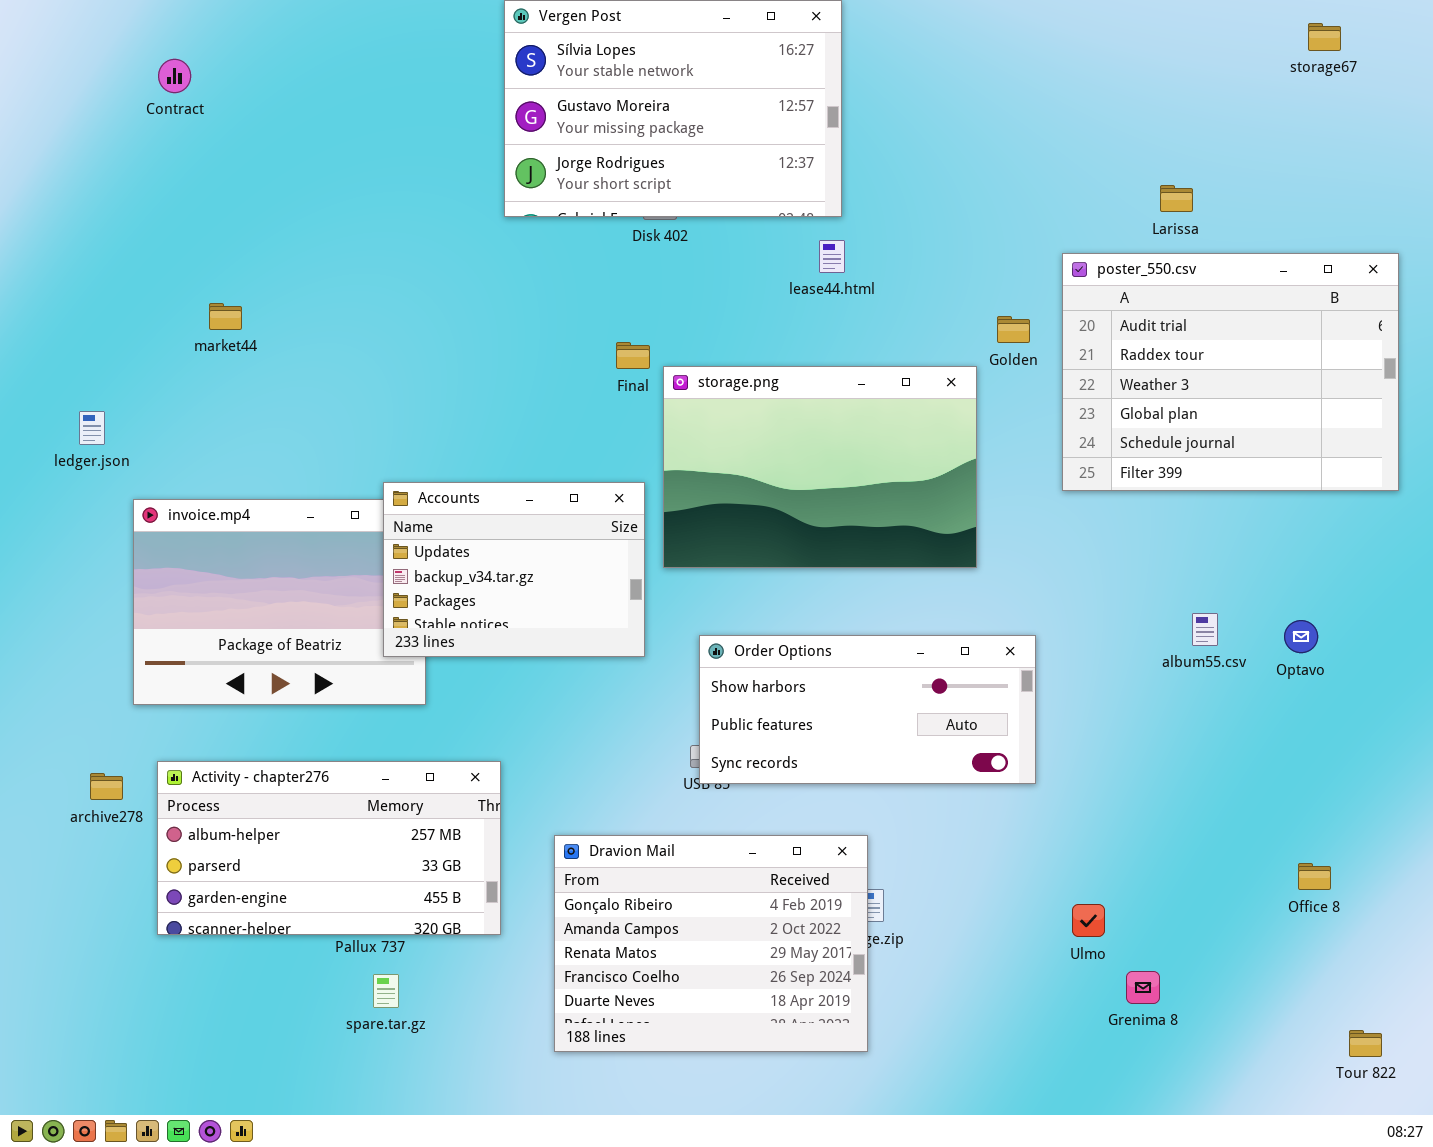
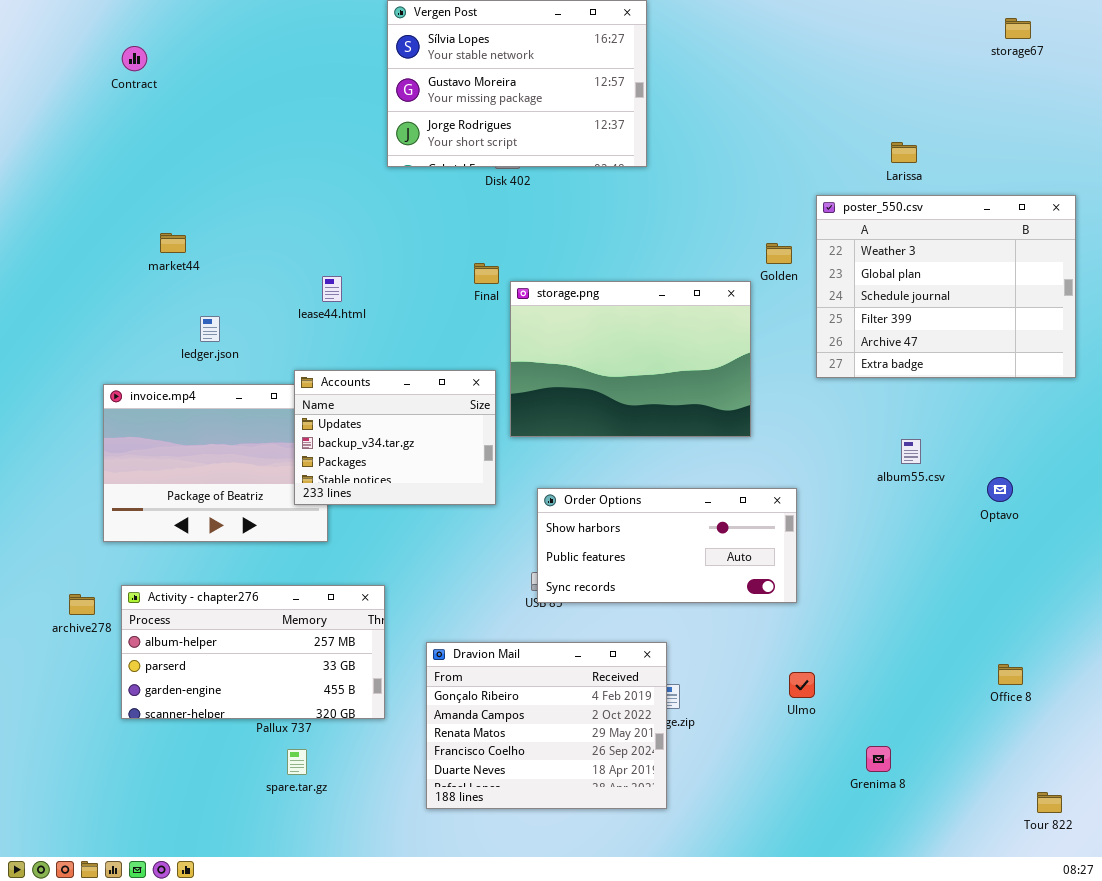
lease44.html: [819,240,845,273] -> [322,276,342,302], moved
poster_550.csv: [1062,253,1399,491] -> [816,195,1076,378], scrolled down 2 rows
ledger.json: [79,411,105,445] -> [200,316,220,342], moved
album55.csv: [1192,613,1218,646] -> [901,439,921,464], moved
Ulmo: [1072,904,1105,937] -> [789,672,815,698], moved

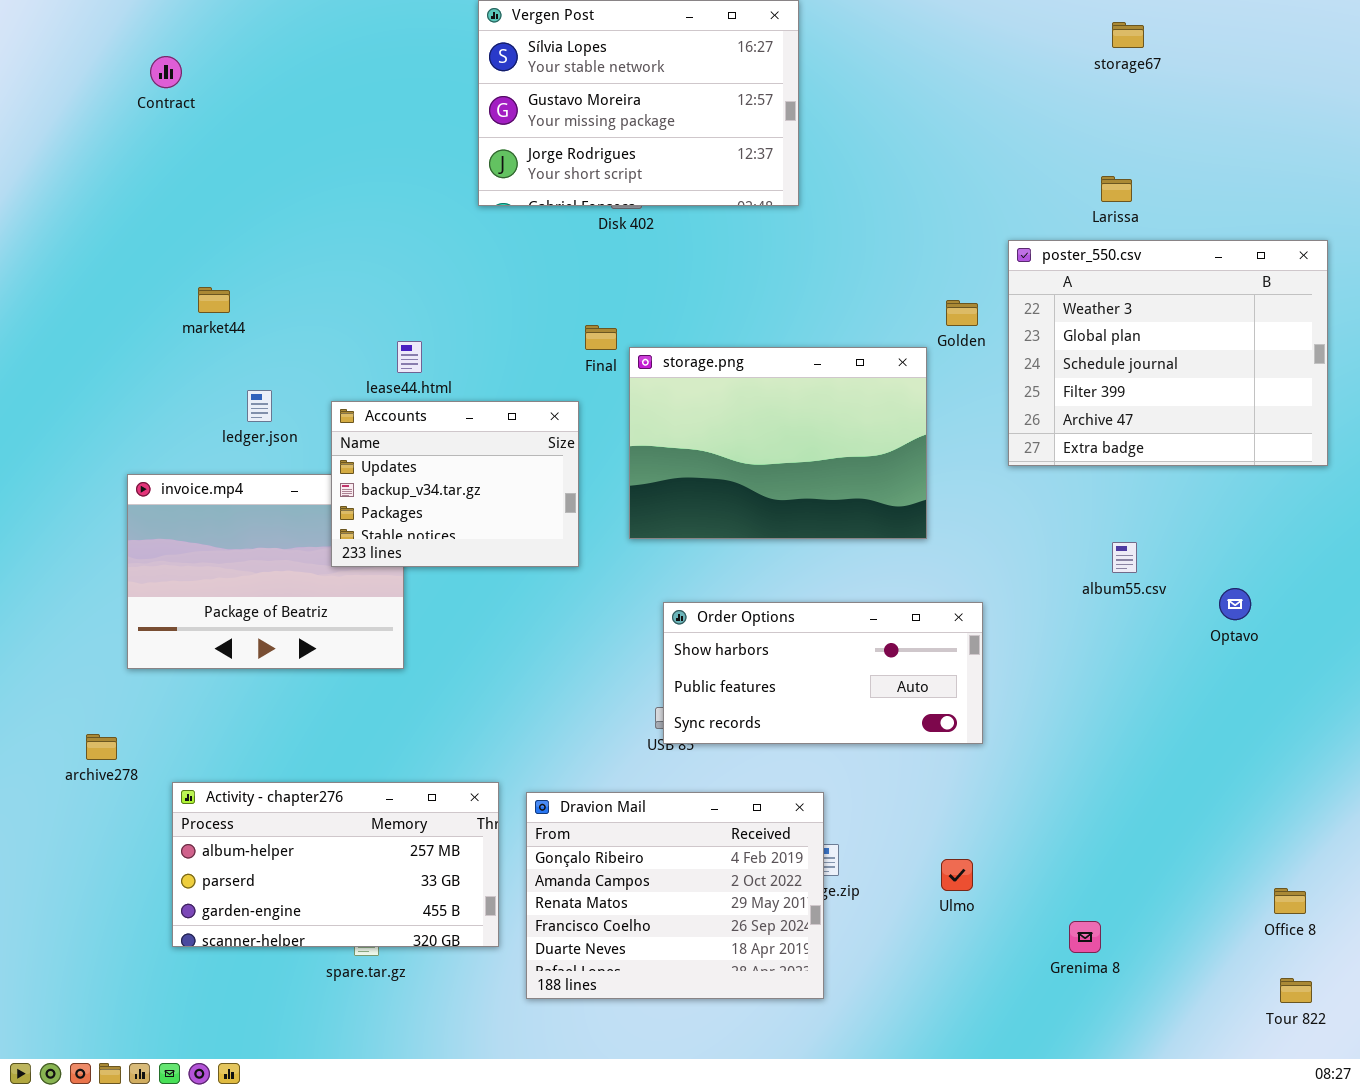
storage67: [1005,18,1031,39] -> [1112,22,1144,48], moved
Accounts: [294,370,496,505] -> [331,401,579,567], moved
Activity - chapter276: [121,585,385,719] -> [172,782,499,947], moved
Office 8: [998,664,1023,685] -> [1274,888,1306,914], moved
Ulmo: [789,672,815,698] -> [941,859,973,891], moved

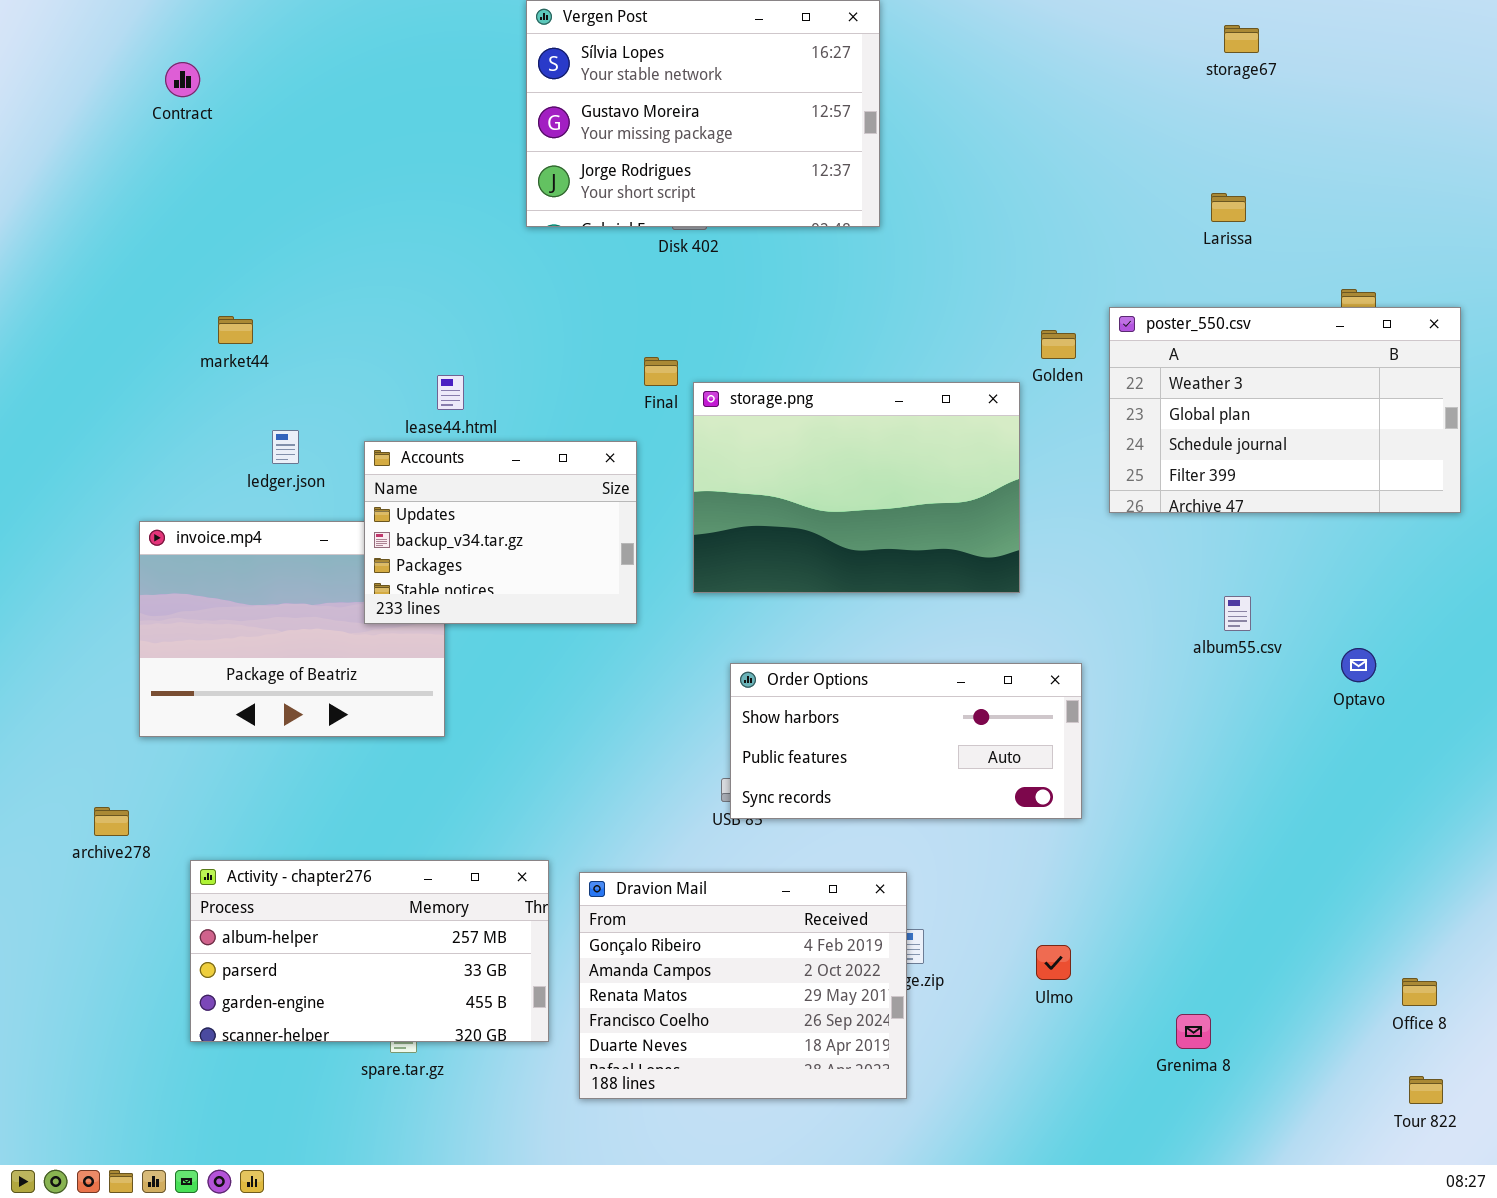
poster_550.csv: [1008,240,1328,466] -> [1109,307,1461,513], resized

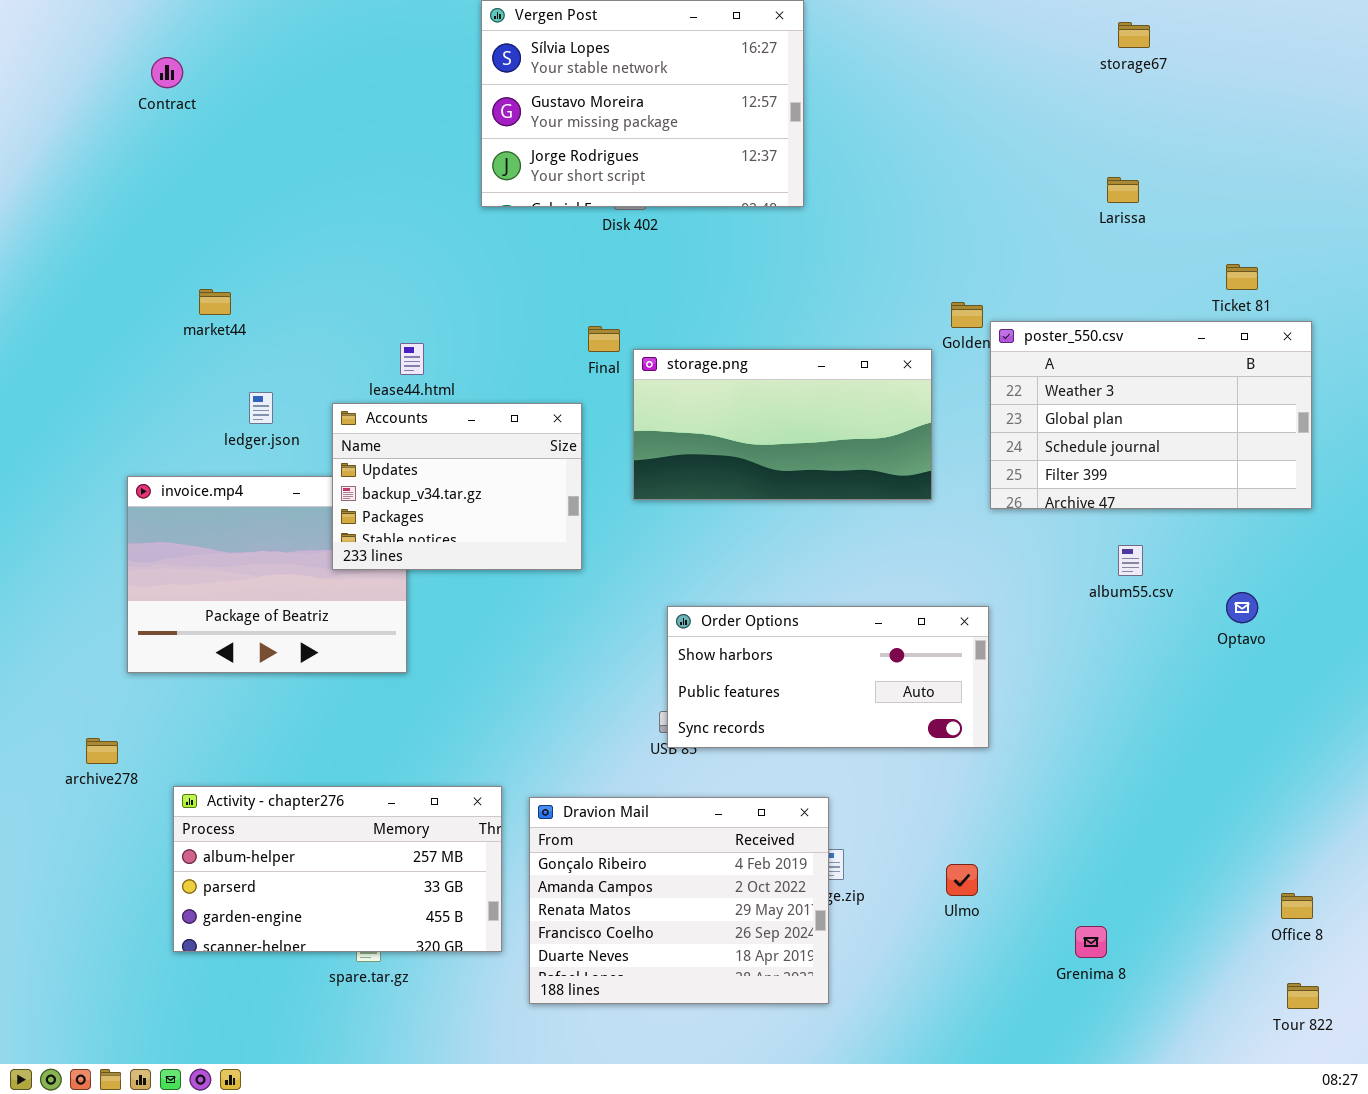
poster_550.csv: [1109,307,1461,513] -> [990,321,1312,509], moved
storage.png: [693,382,1020,593] -> [633,349,932,500], resized

